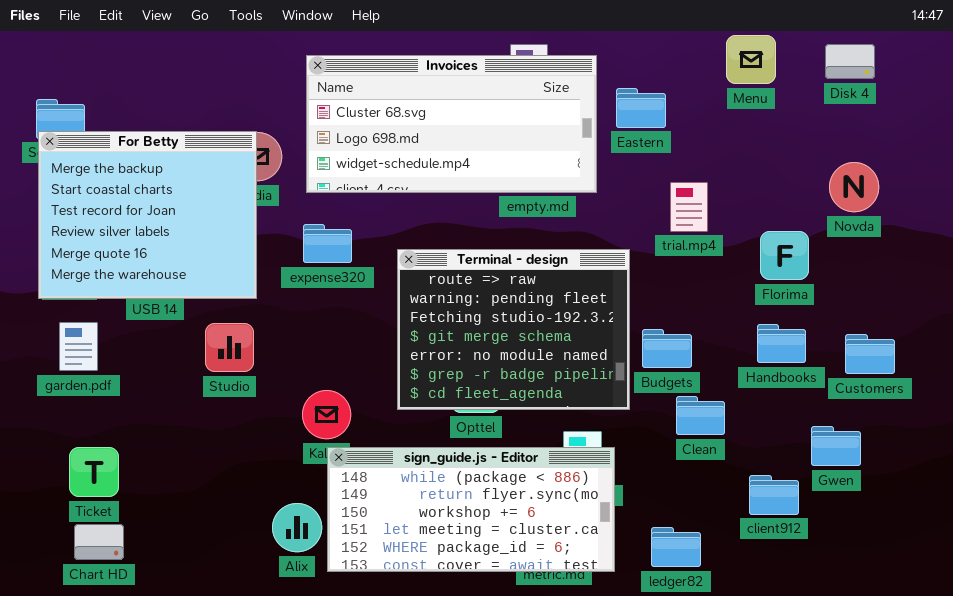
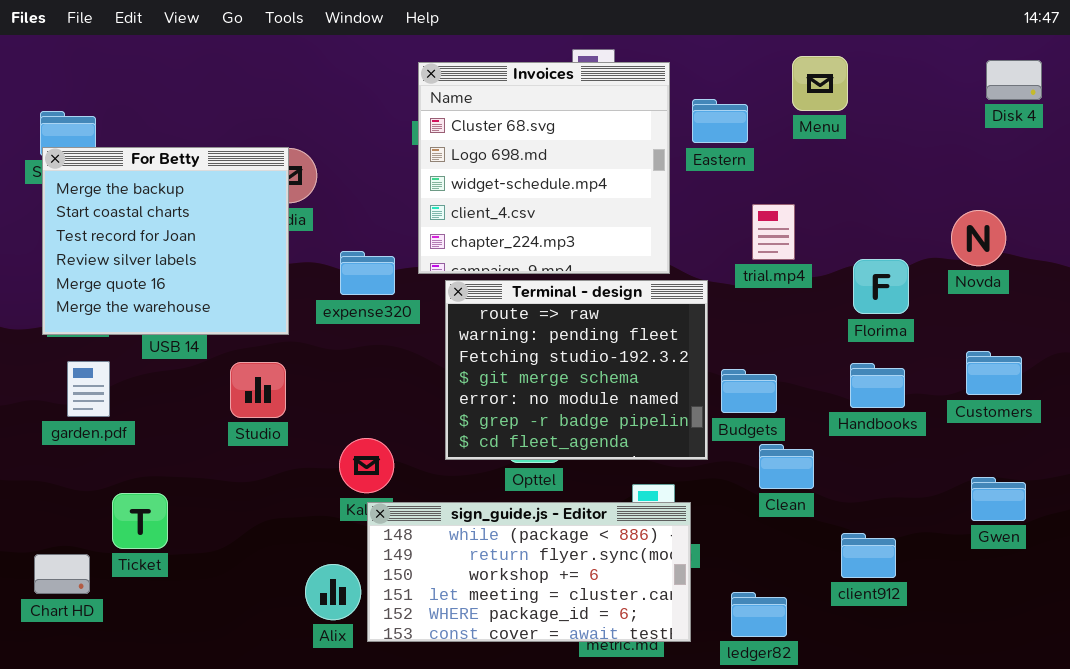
Menu: [726,35,776,84] -> [792,56,848,111], moved
Disk 4: [825,44,875,79] -> [986,60,1042,100], moved
Invoices: [306,55,597,193] -> [418,62,670,274], resized
Novda: [829,162,879,212] -> [951,210,1006,266], moved
Customers: [845,334,895,374] -> [966,351,1022,395], moved
Gwen: [811,426,861,466] -> [971,477,1026,521], moved
Ticket: [69,447,119,497] -> [112,493,168,549], moved
Chart HD: [74,524,124,560] -> [34,554,90,594], moved

